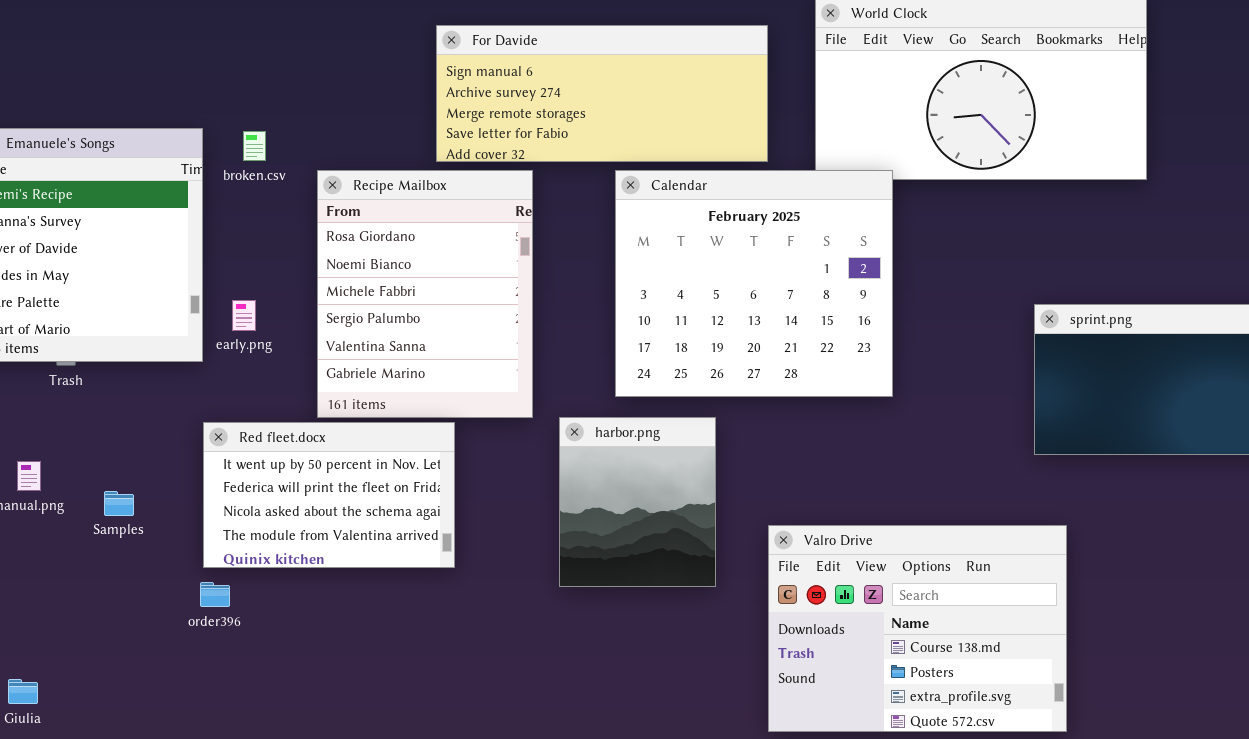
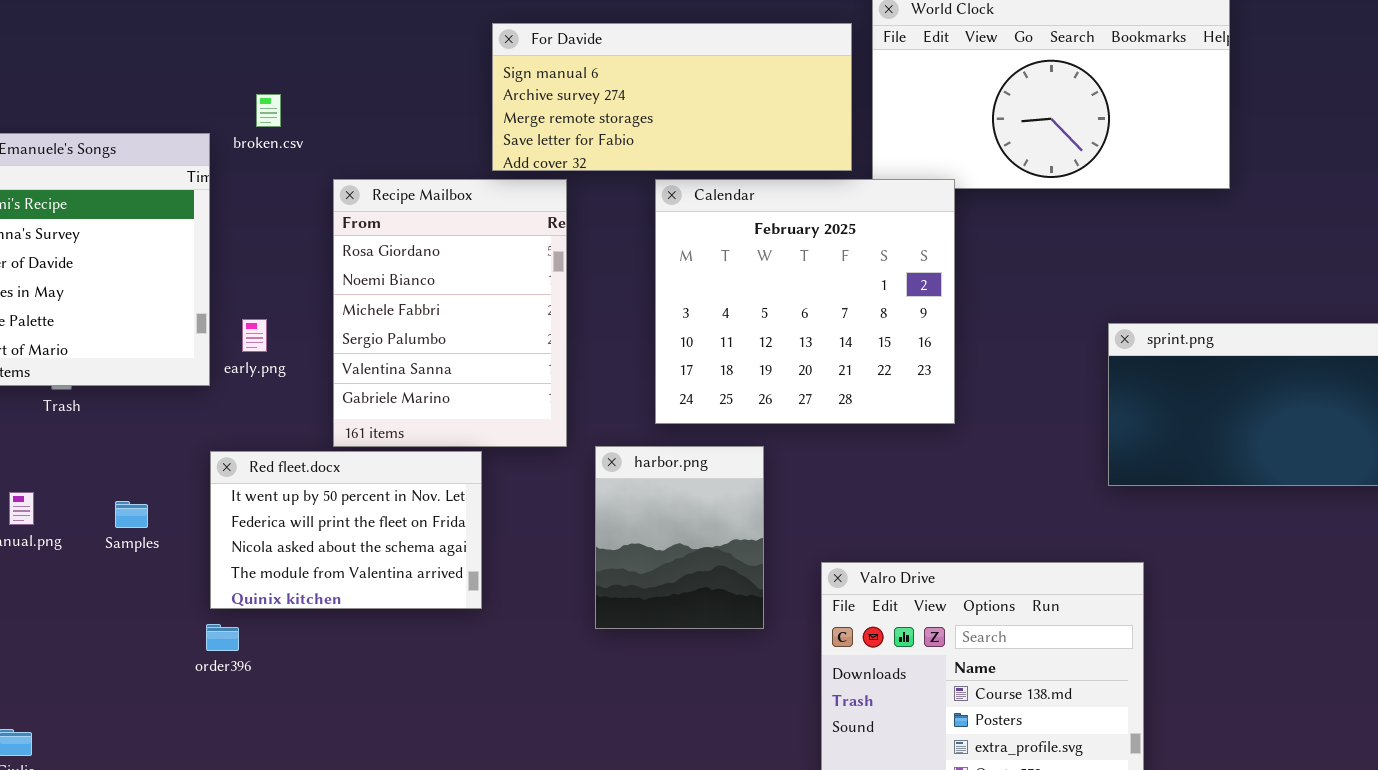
For Davide: [436,25,768,162] -> [492,23,852,171], moved
broken.csv: [243,131,266,161] -> [256,94,281,127], moved
Samples: [104,491,134,516] -> [115,501,148,528], moved

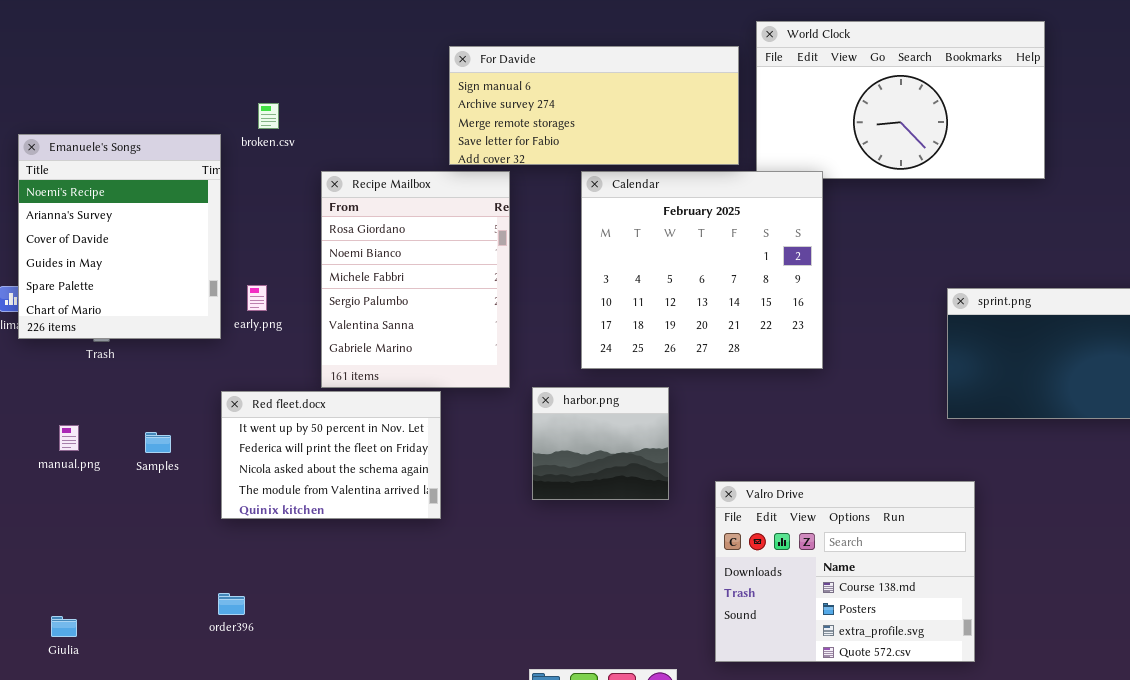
harbor.png: [595,446,764,629] -> [532,387,669,500], resized
order396: [206,624,239,651] -> [218,593,245,615], moved

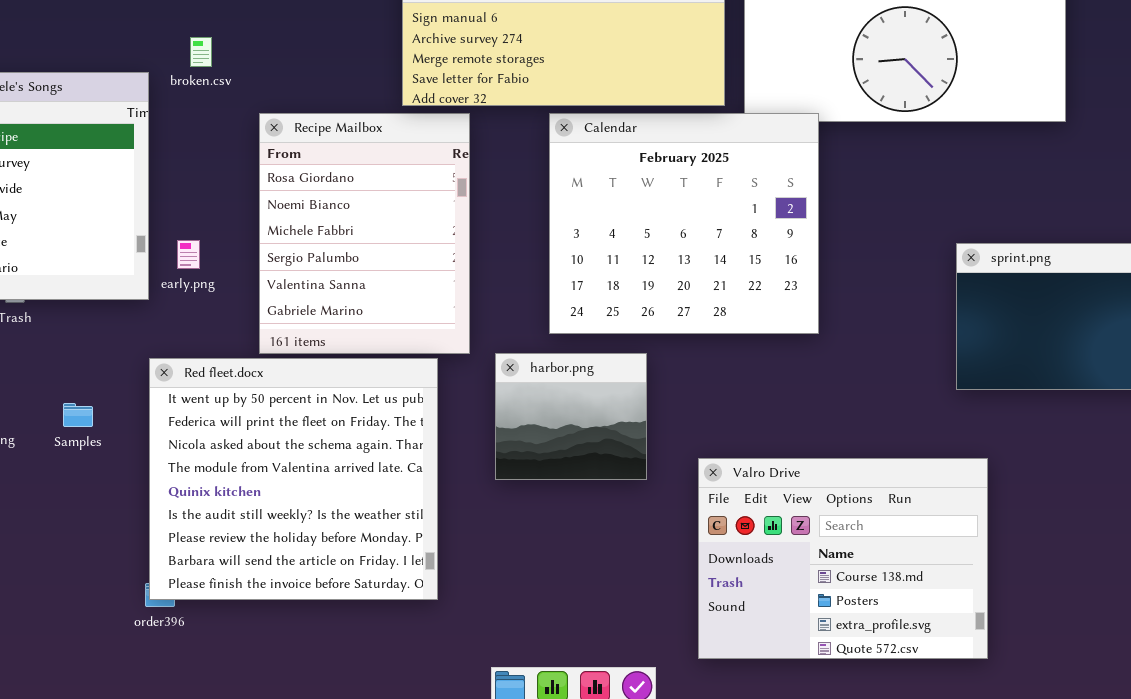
Red fleet.docx: [221,391,441,519] -> [149,358,438,600], resized

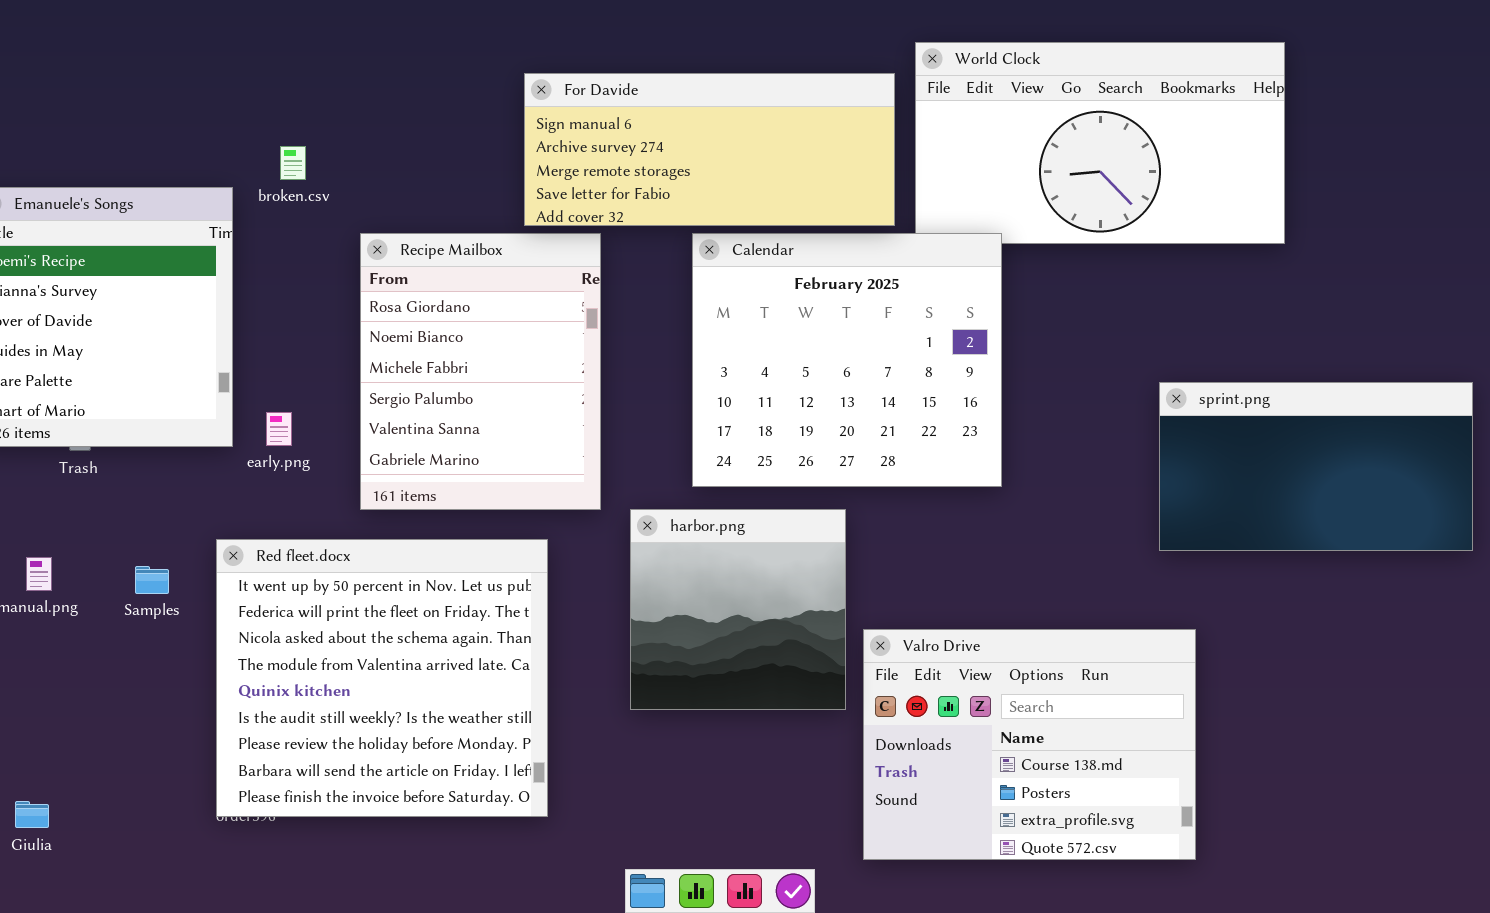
early.png: [177,240,200,269] -> [266,412,292,446], moved
harbor.png: [495,353,647,480] -> [630,509,846,710], resized
Red fleet.docx: [149,358,438,600] -> [216,539,548,817], moved

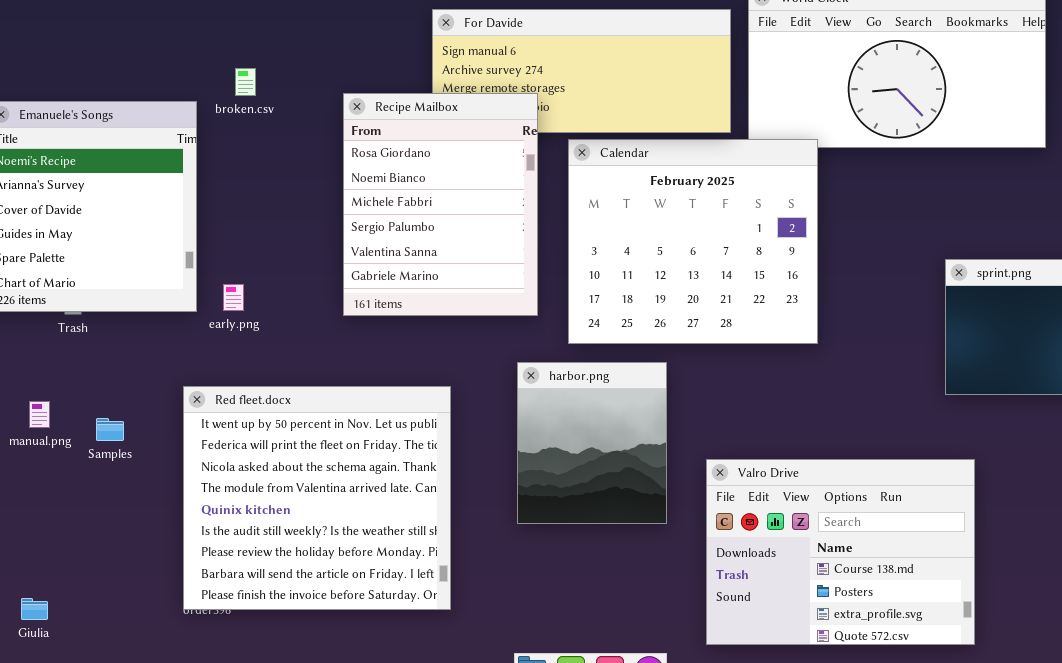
Recipe Mailbox: [360,233,601,510] -> [343,93,538,316], moved
harbor.png: [630,509,846,710] -> [517,362,667,524], resized
Samples: [135,566,169,594] -> [96,418,124,441], moved

